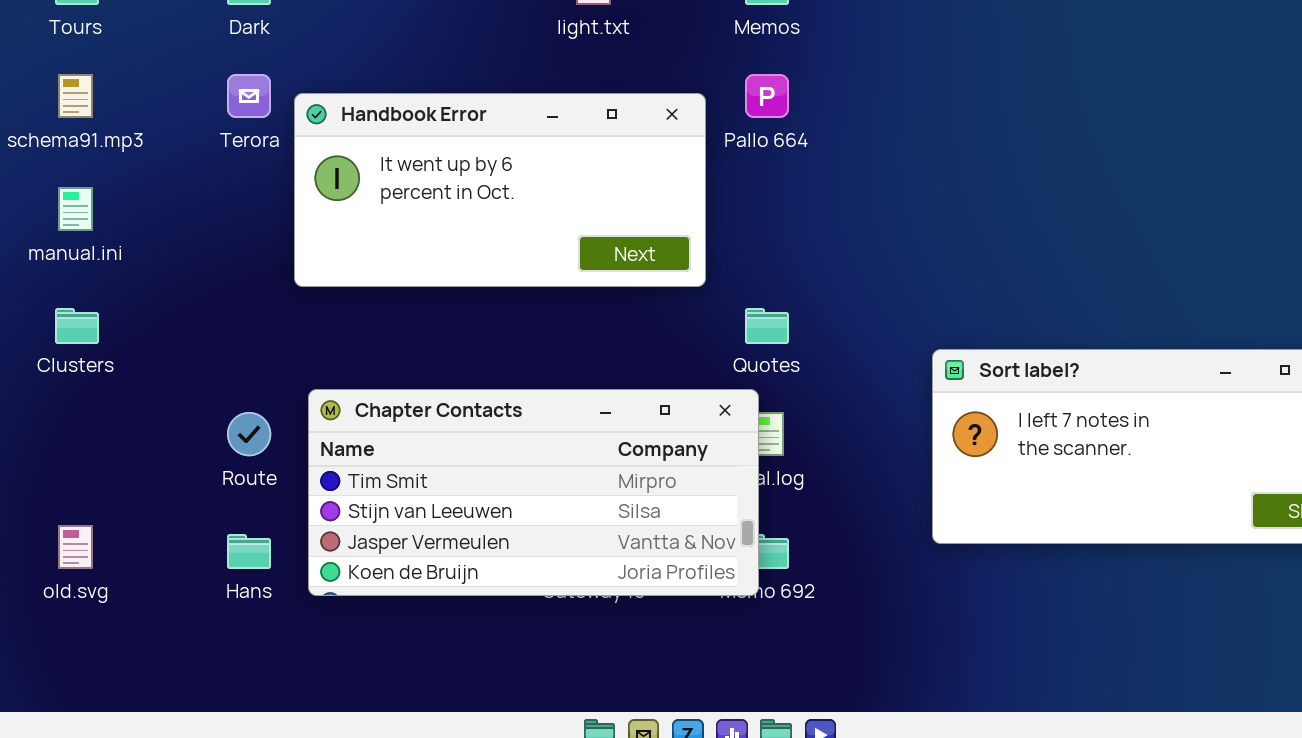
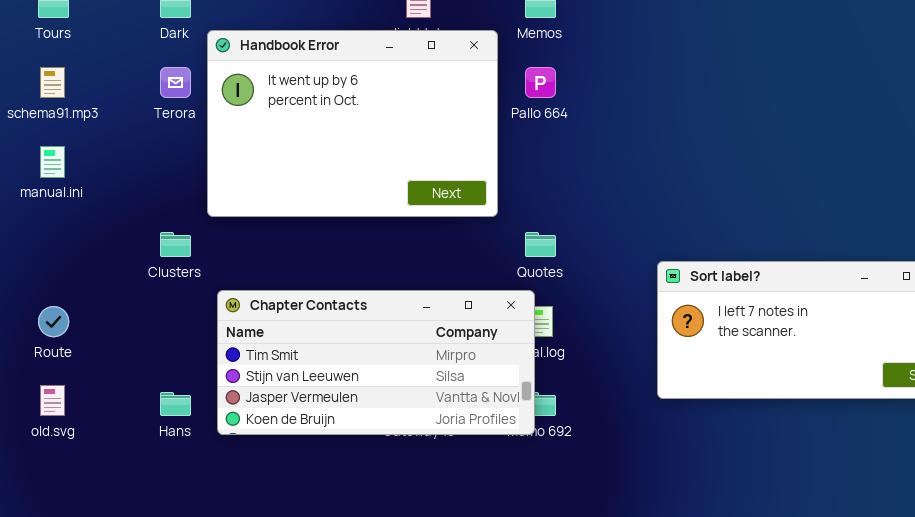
Handbook Error: [294,93,706,287] -> [207,30,498,217], resized
Clusters: [55,308,99,344] -> [160,232,191,257], moved
Route: [227,412,271,456] -> [38,306,69,337], moved

